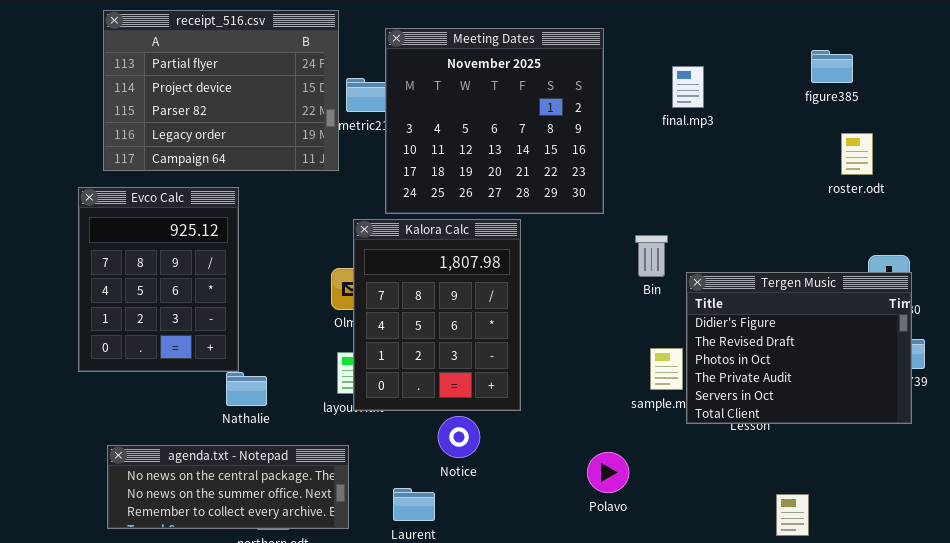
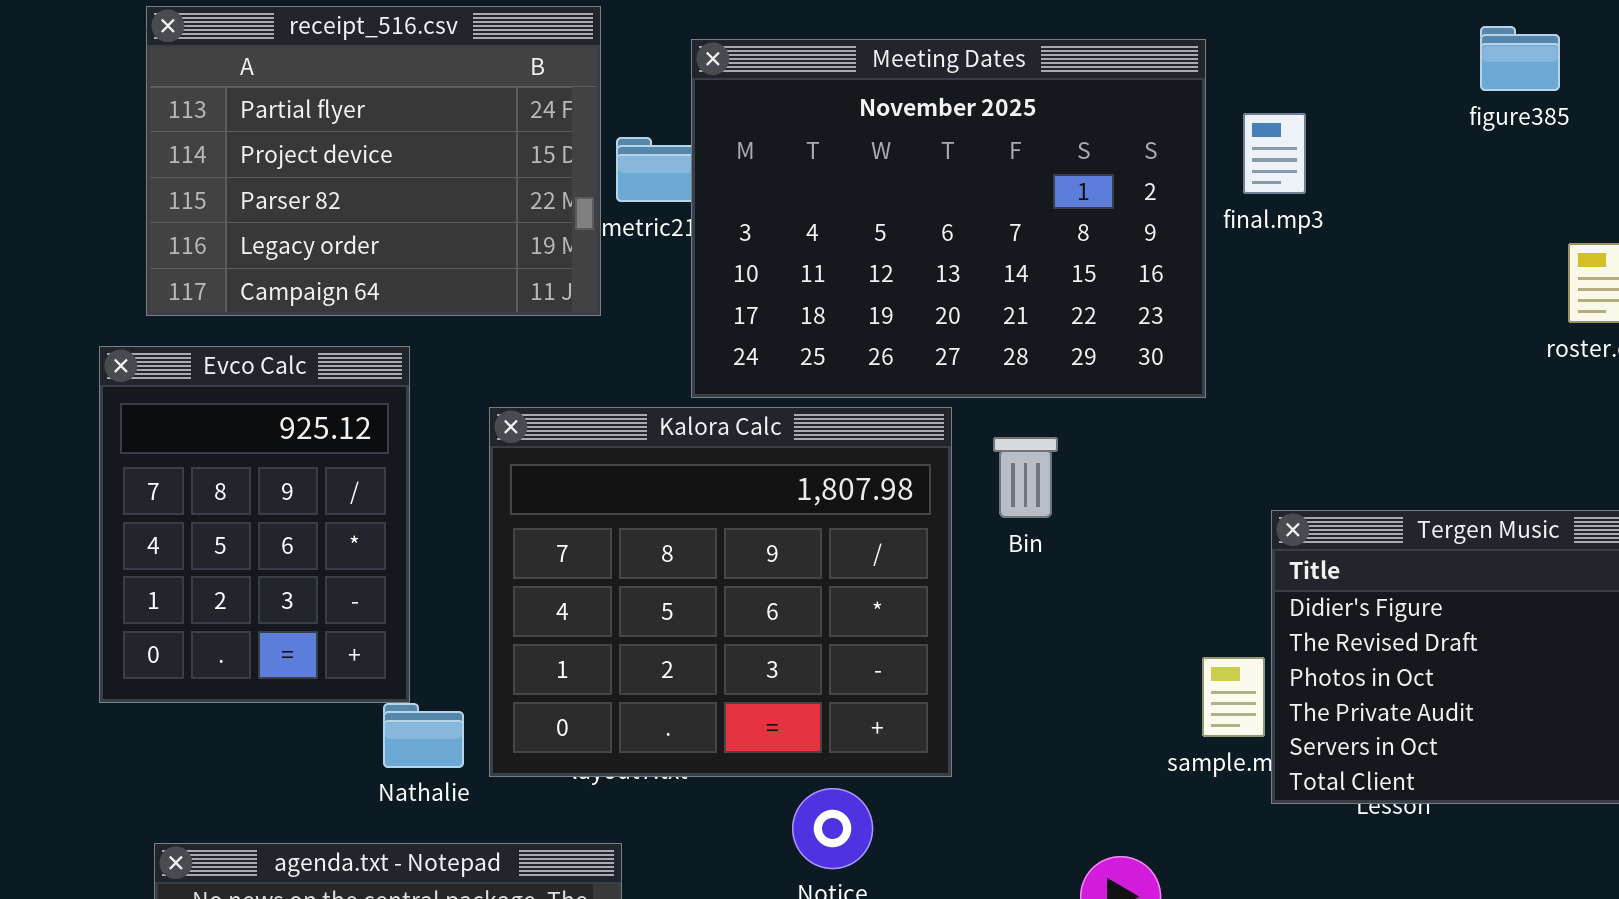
Meeting Dates: [385,28,604,214] -> [691,39,1206,398], resized
figure385: [811,50,853,83] -> [1480,26,1560,91], moved
Kalora Calc: [353,219,521,411] -> [489,407,952,777], resized
Bin: [635,235,668,277] -> [993,437,1058,518], moved

